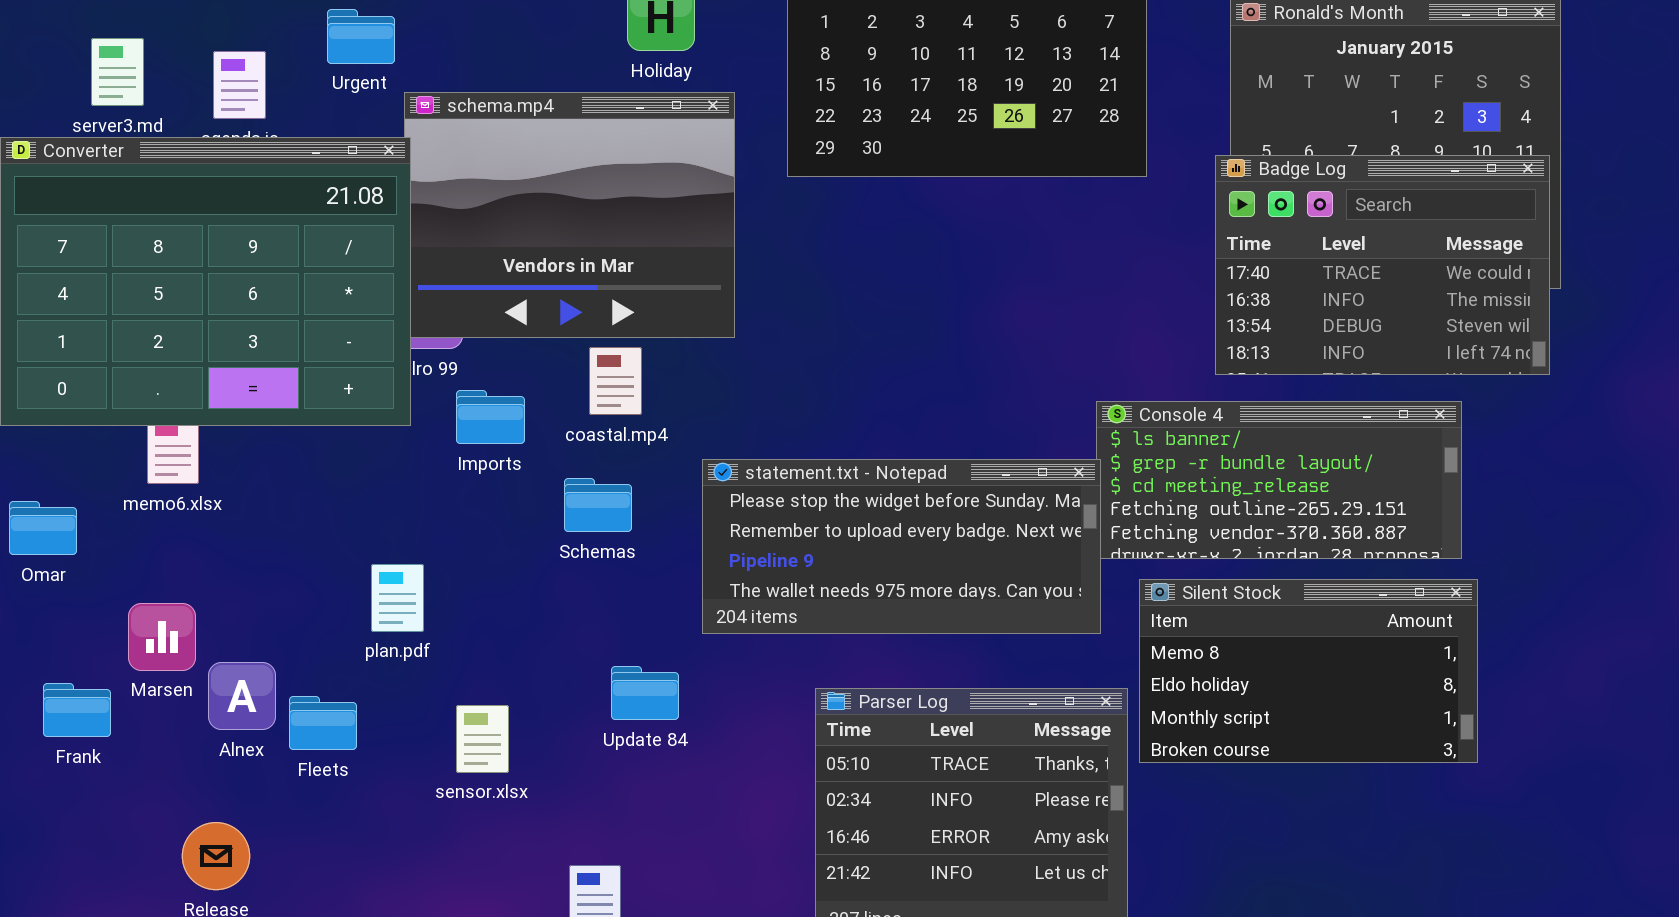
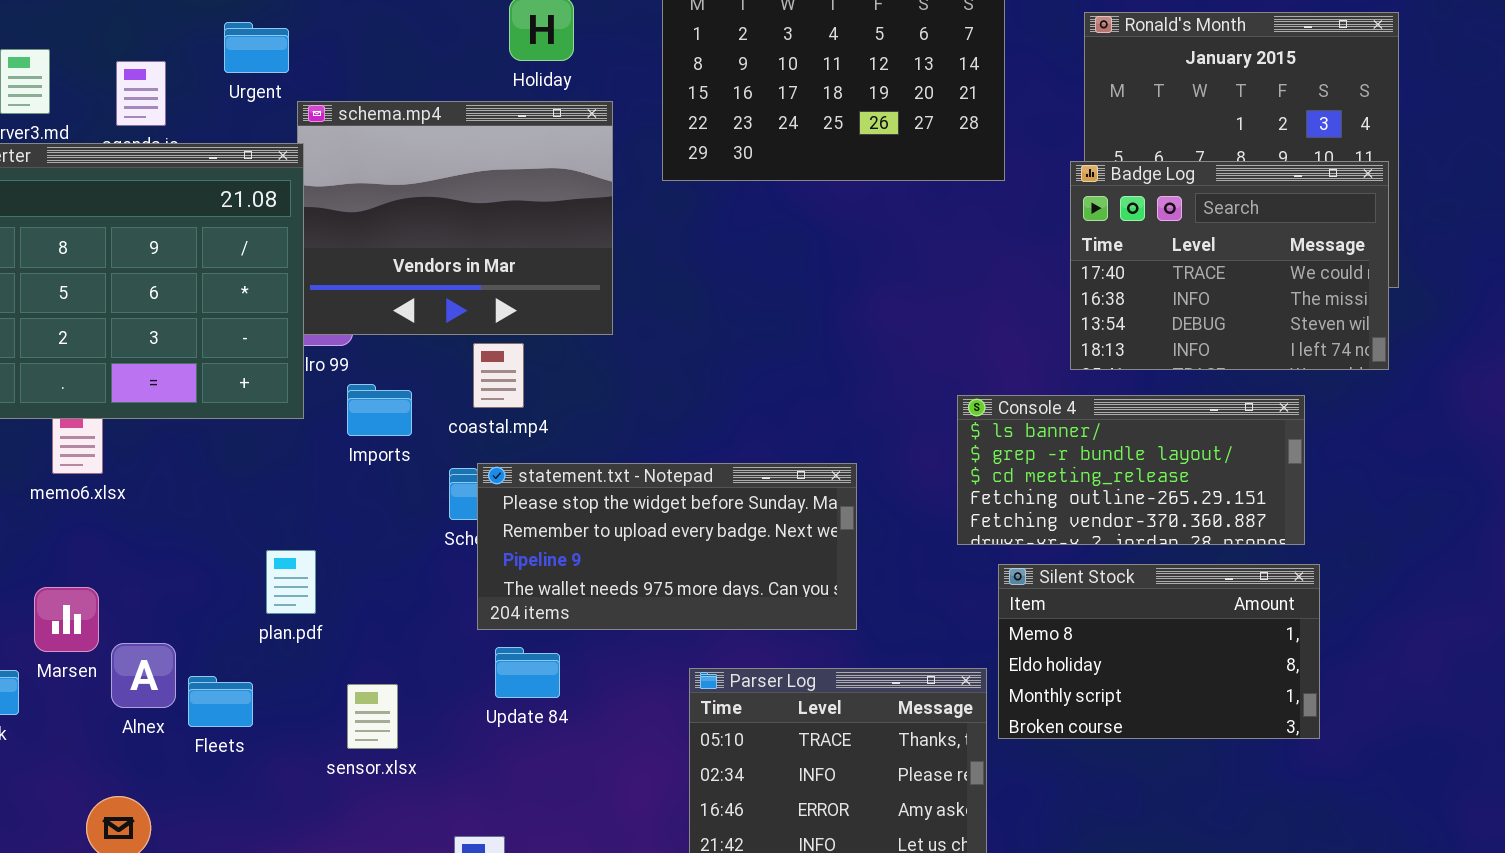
statement.txt - Notepad: [702,459,1101,634] -> [477,463,857,630], moved

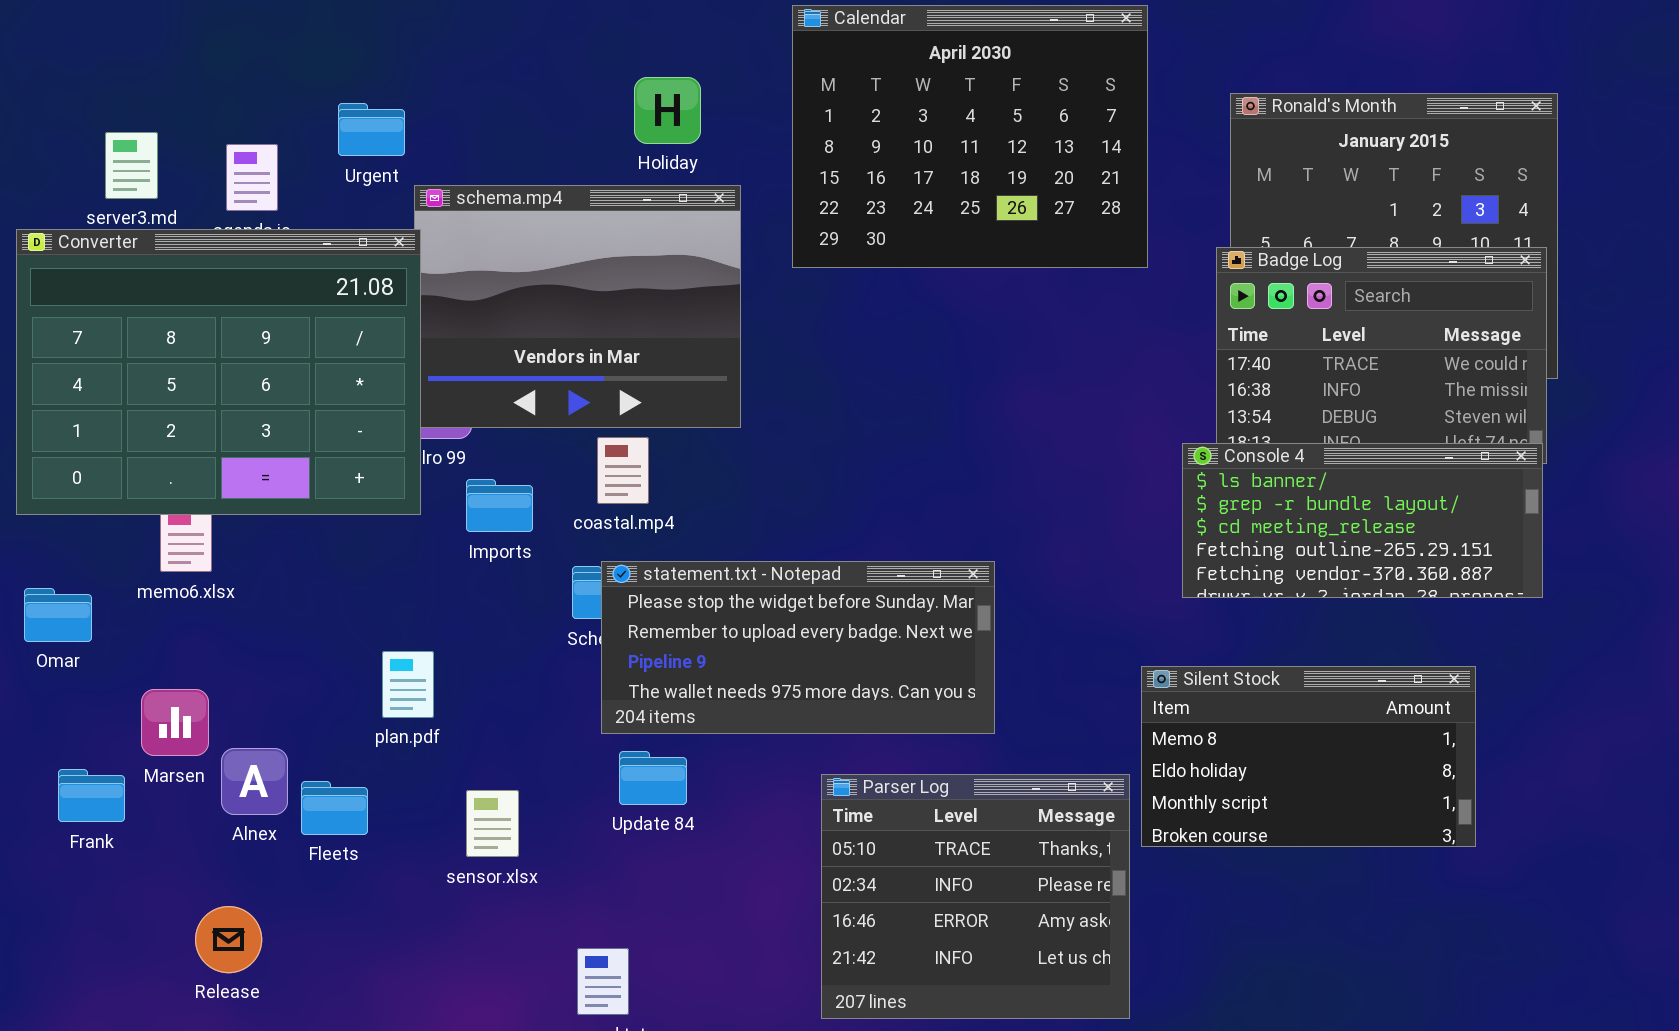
Console 4: [957,395,1305,545] -> [1182,443,1543,598], moved

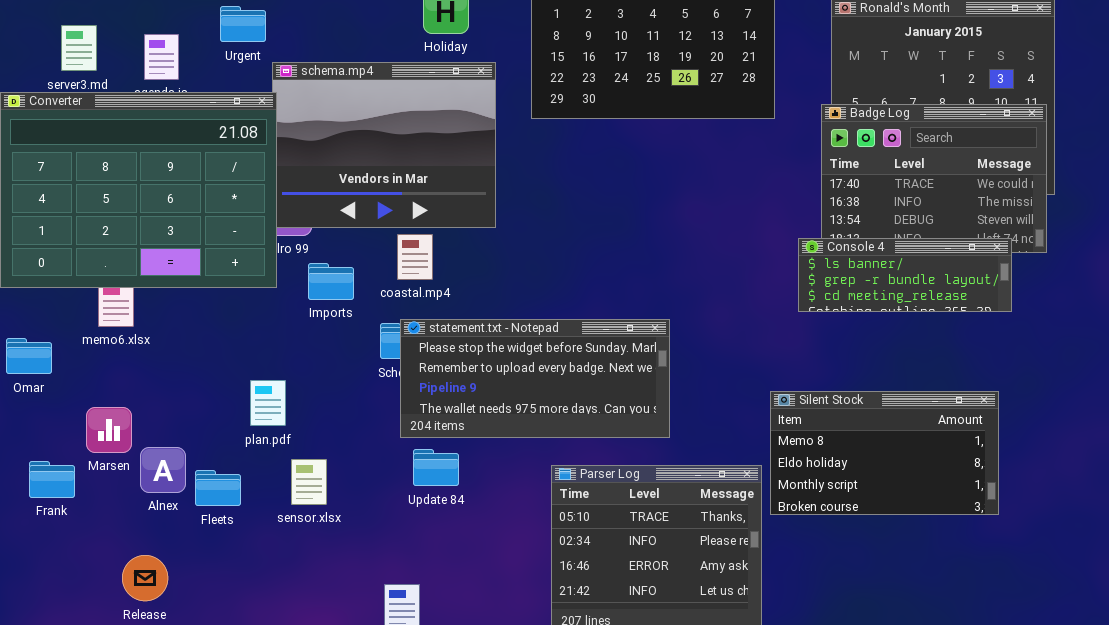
Console 4: [1182,443,1543,598] -> [798,238,1012,312], resized
sensor.xlsx: [466,790,519,857] -> [291,459,327,505], moved

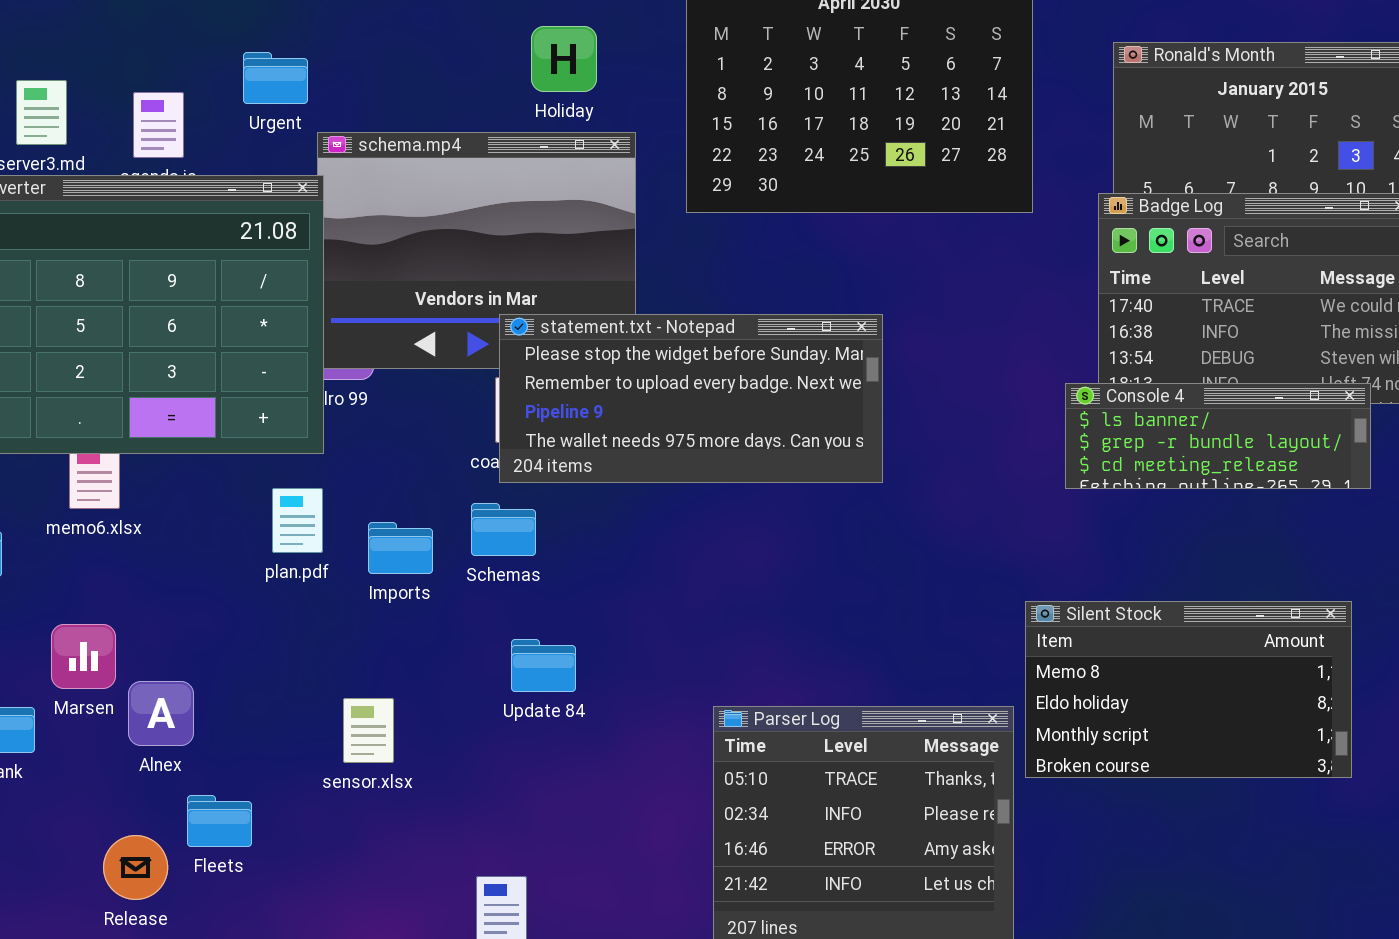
Imports: [308,263,354,300] -> [368,522,433,574], moved
statement.txt - Notepad: [400,319,670,438] -> [499,314,883,483], moved
plan.pdf: [250,380,286,426] -> [272,488,323,553], moved
Update 84: [413,449,459,486] -> [511,639,576,692], moved
Fleets: [195,470,241,506] -> [187,795,252,847], moved

